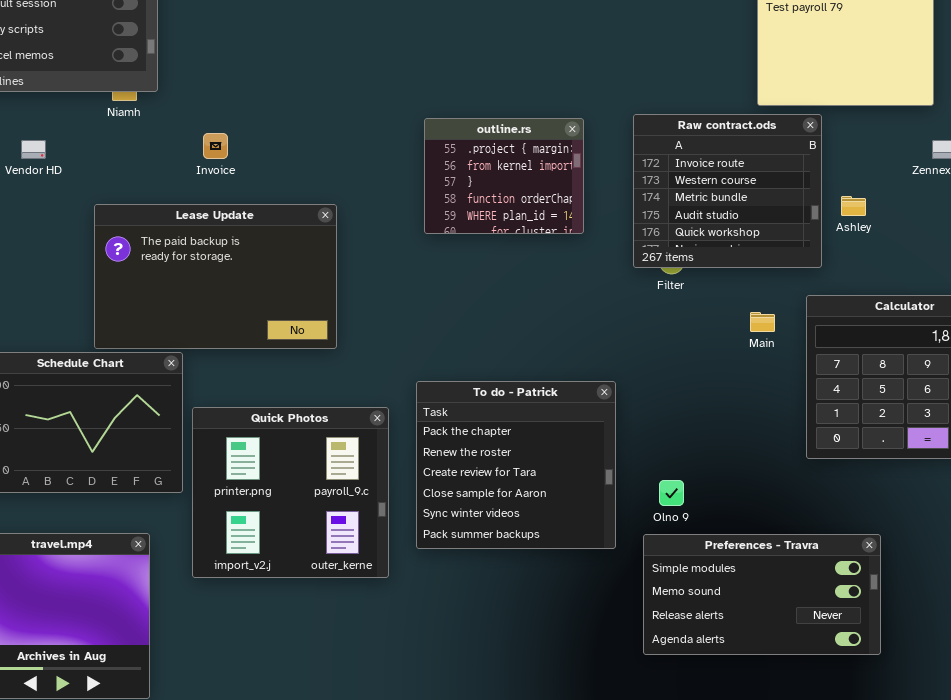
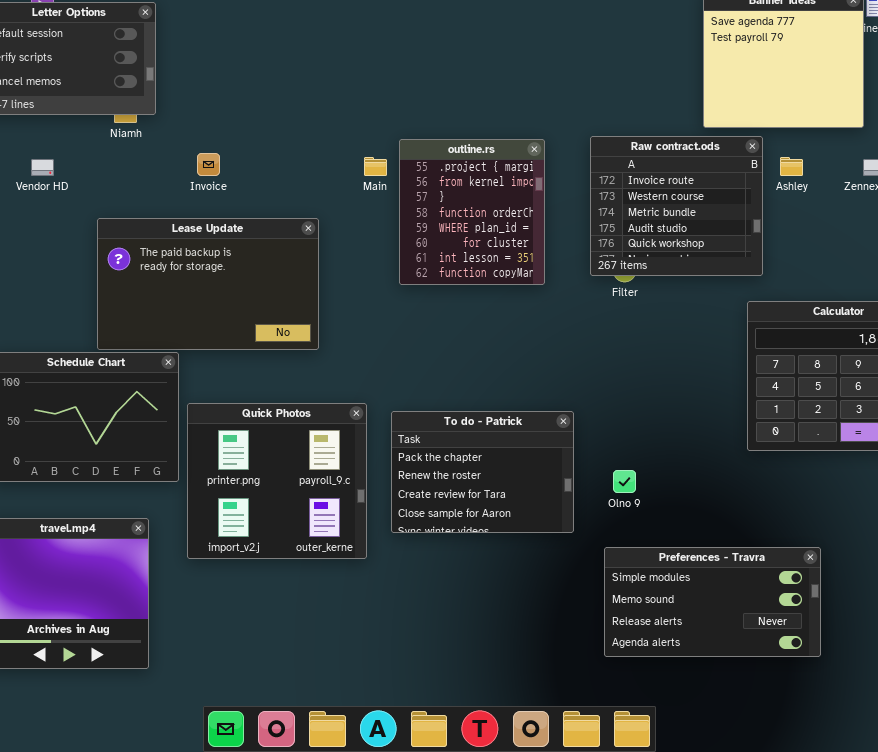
outline.rs: [424,118,584,234] -> [399,139,545,285], resized
Ashley: [841,196,866,216] -> [780,157,803,176], moved
Main: [750,312,775,332] -> [364,157,387,176], moved
To do - Patrick: [416,381,616,549] -> [391,411,574,533], resized
Preferences - Travra: [643,534,881,655] -> [604,547,821,657], moved

